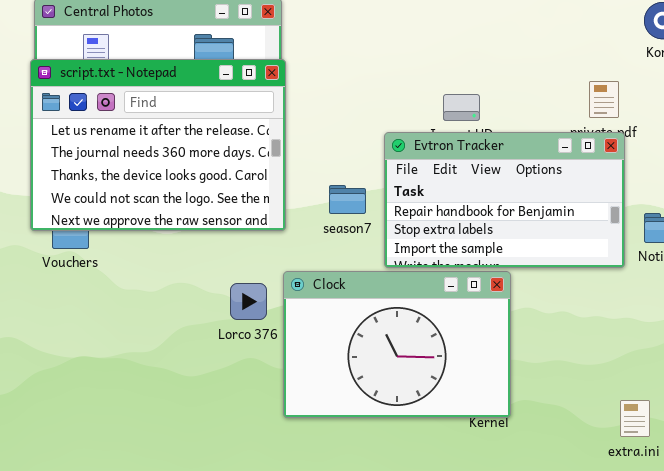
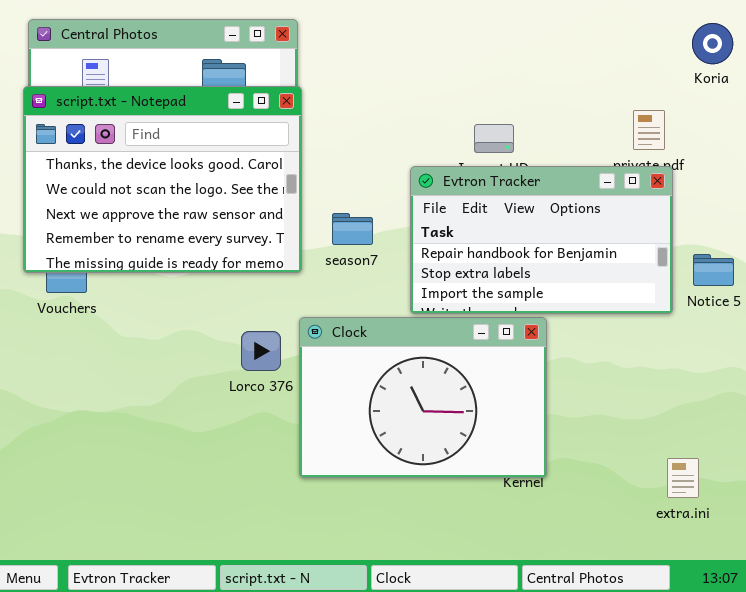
script.txt - Notepad: [30,59,286,231] -> [23,86,302,273], scrolled down 2 rows
season7: [329,185,366,214] -> [332,213,373,245], moved

